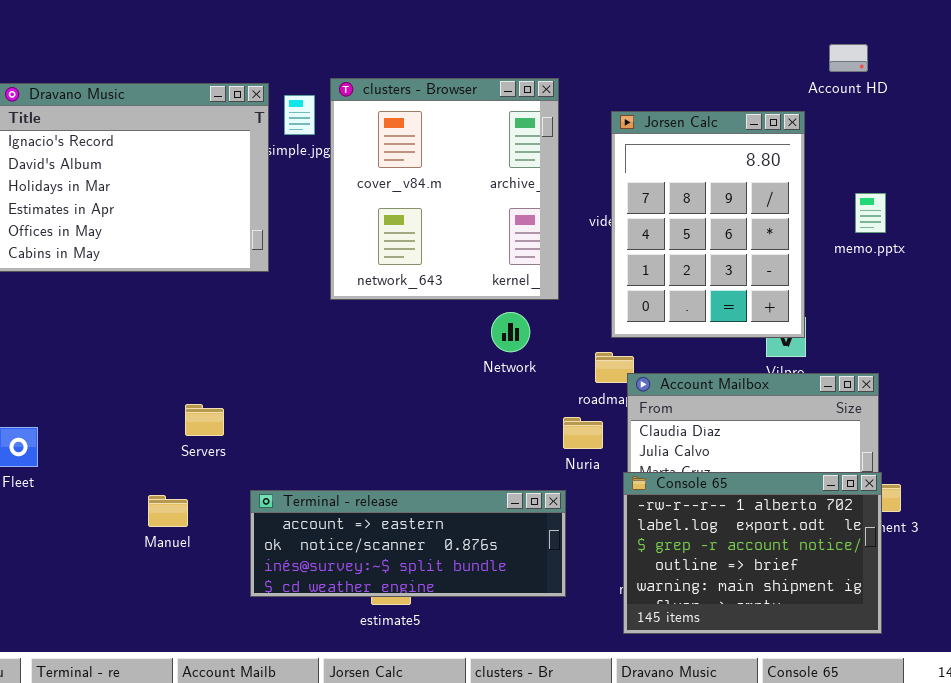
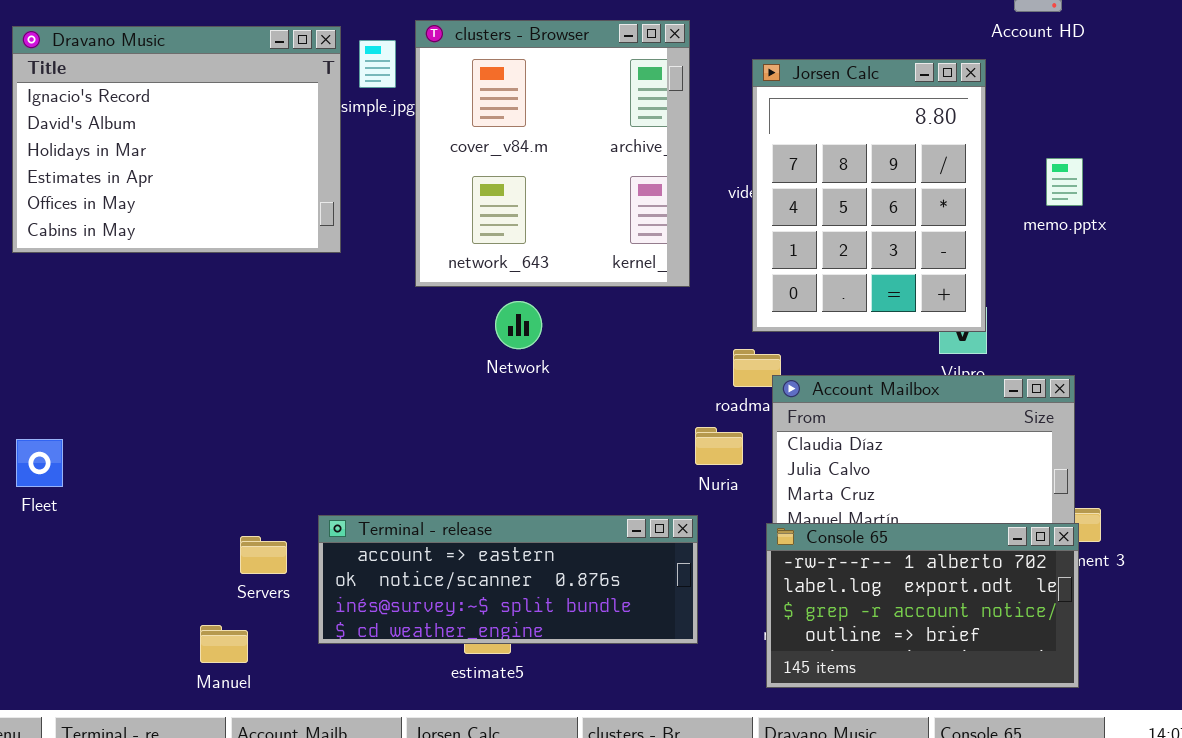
Network: [491,312,530,352] -> [495,301,542,349], moved
Servers: [185,404,224,436] -> [240,536,287,574], moved
Console 65: [623,472,882,634] -> [766,523,1079,688], resized
Manuel: [148,495,188,527] -> [200,625,248,663], moved

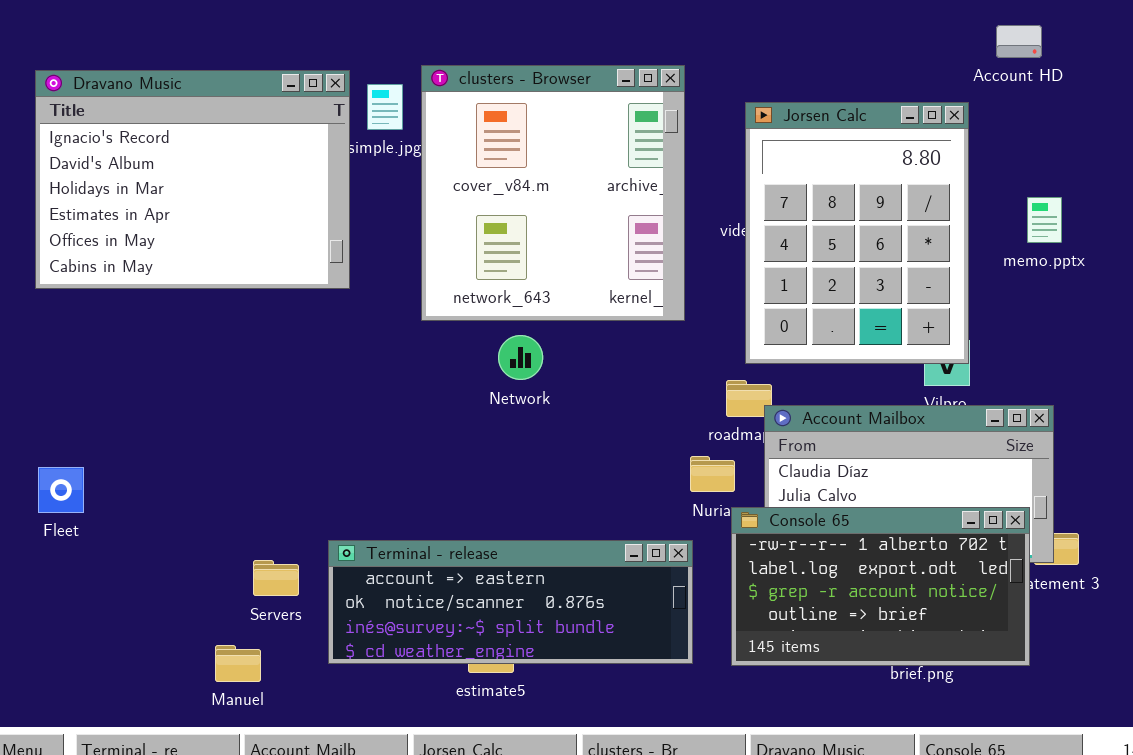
Console 65: [766,523,1079,688] -> [731,507,1030,666], moved

